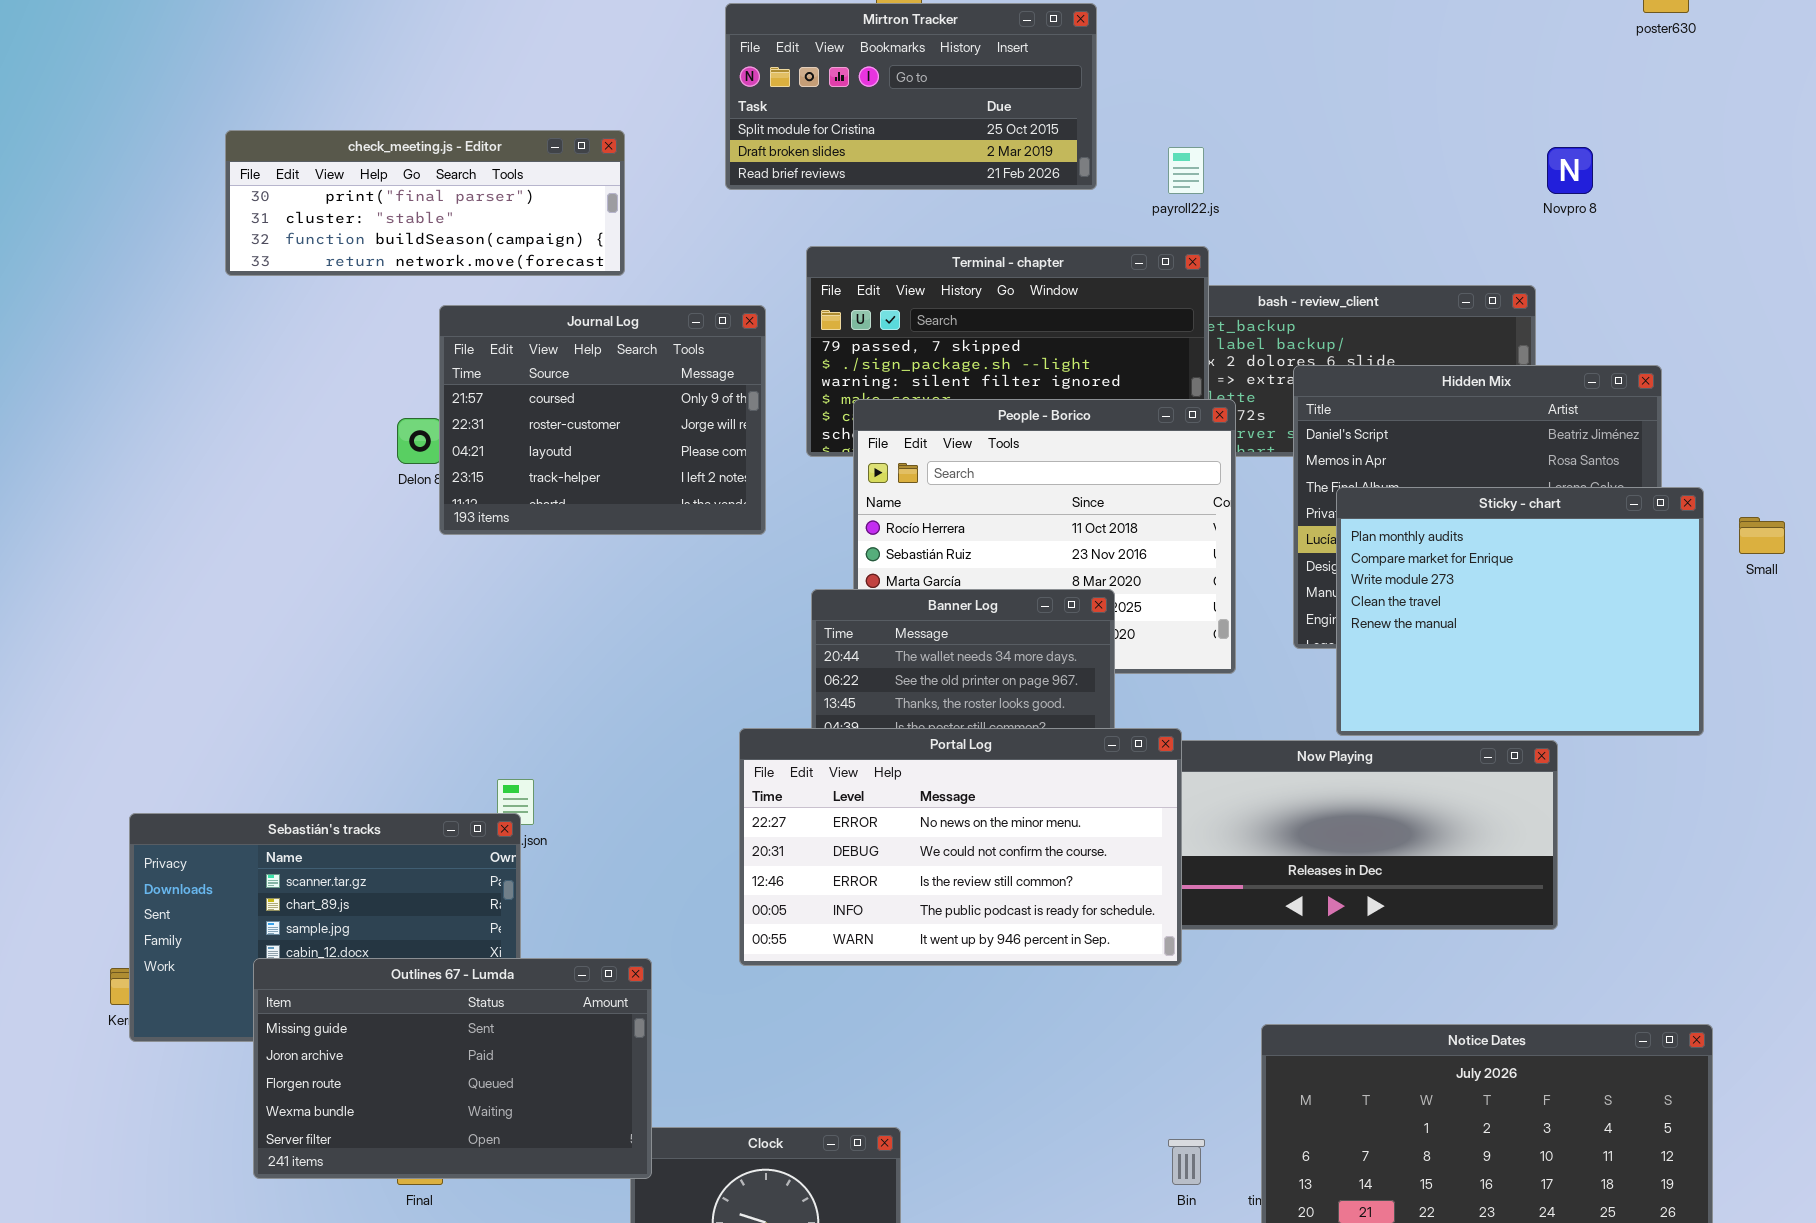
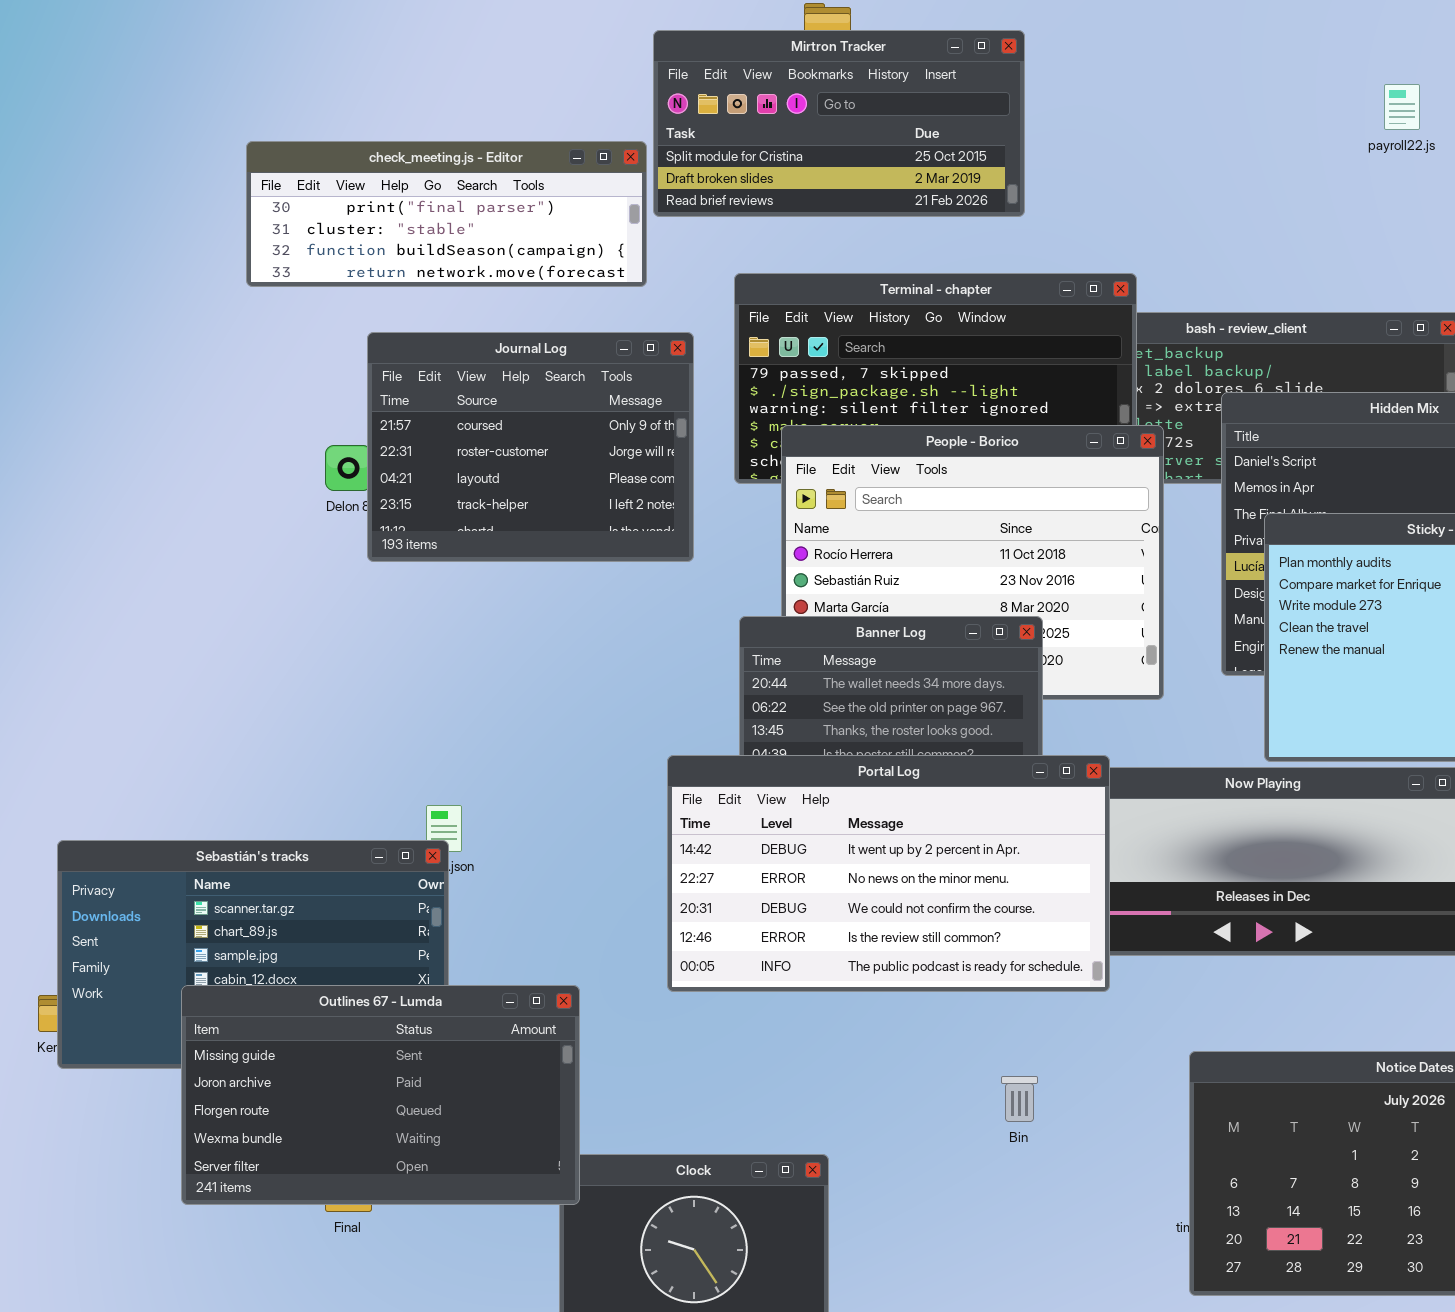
check_meeting.js - Editor: [225,130,625,276] -> [246,141,647,287], moved
payroll22.js: [1168,147,1204,194] -> [1384,84,1420,130], moved
Portal Log: [739,728,1182,966] -> [667,755,1110,992], scrolled up 1 row
Bin: [1168,1139,1205,1185] -> [1001,1076,1038,1122], moved

